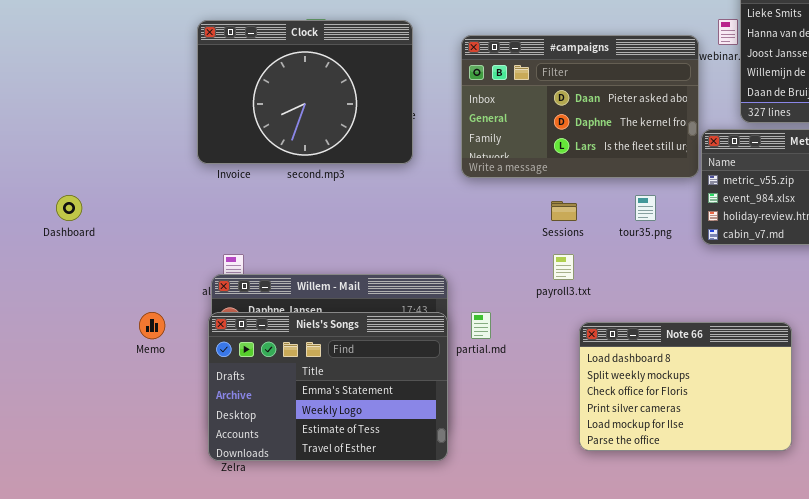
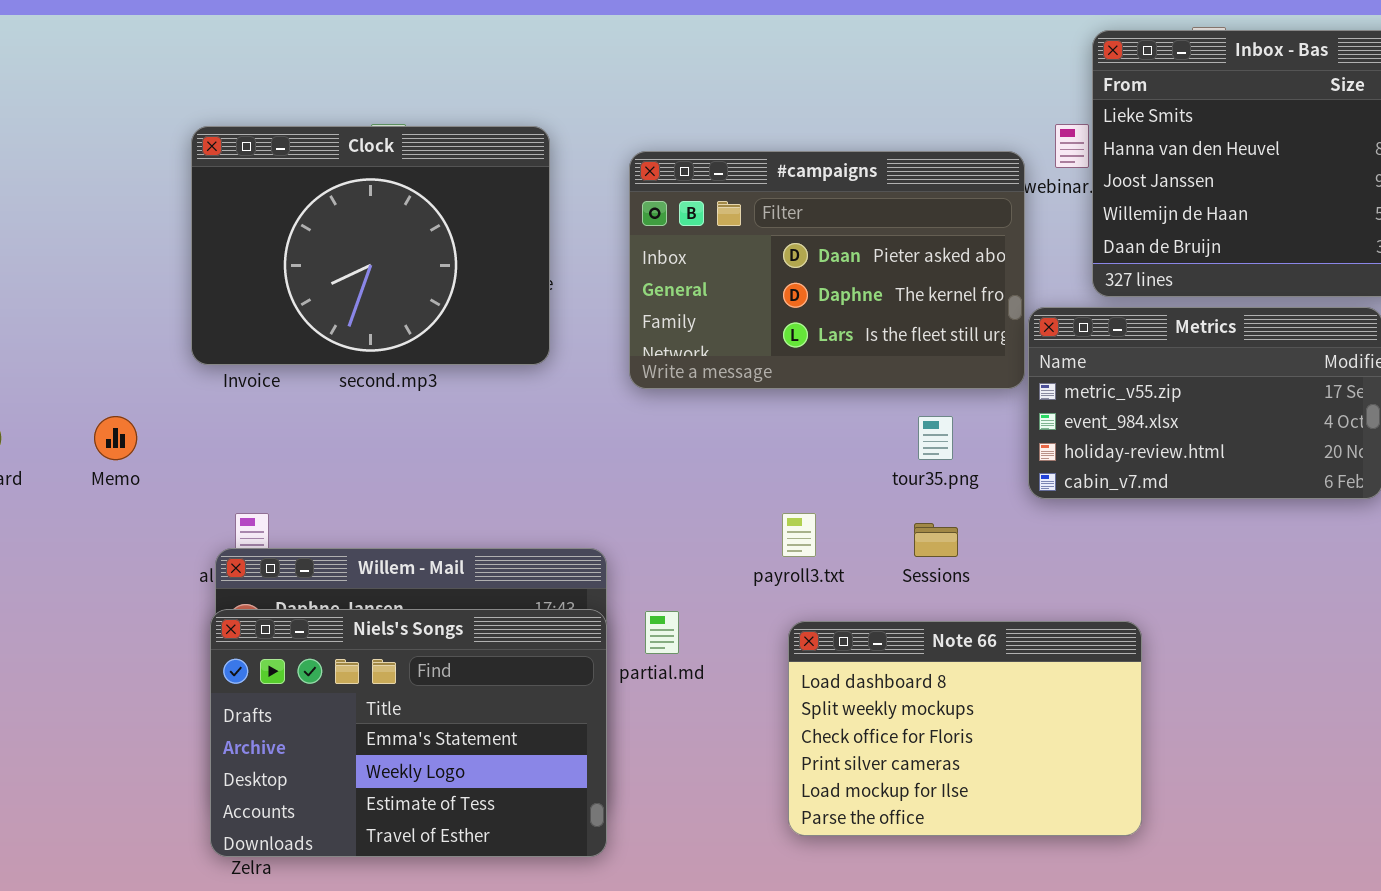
Sessions: [551,201,577,221] -> [914,523,958,557], moved
Memo: [139,312,165,339] -> [94,416,137,460], moved
Note 66: [579,322,792,451] -> [788,621,1142,836], moved

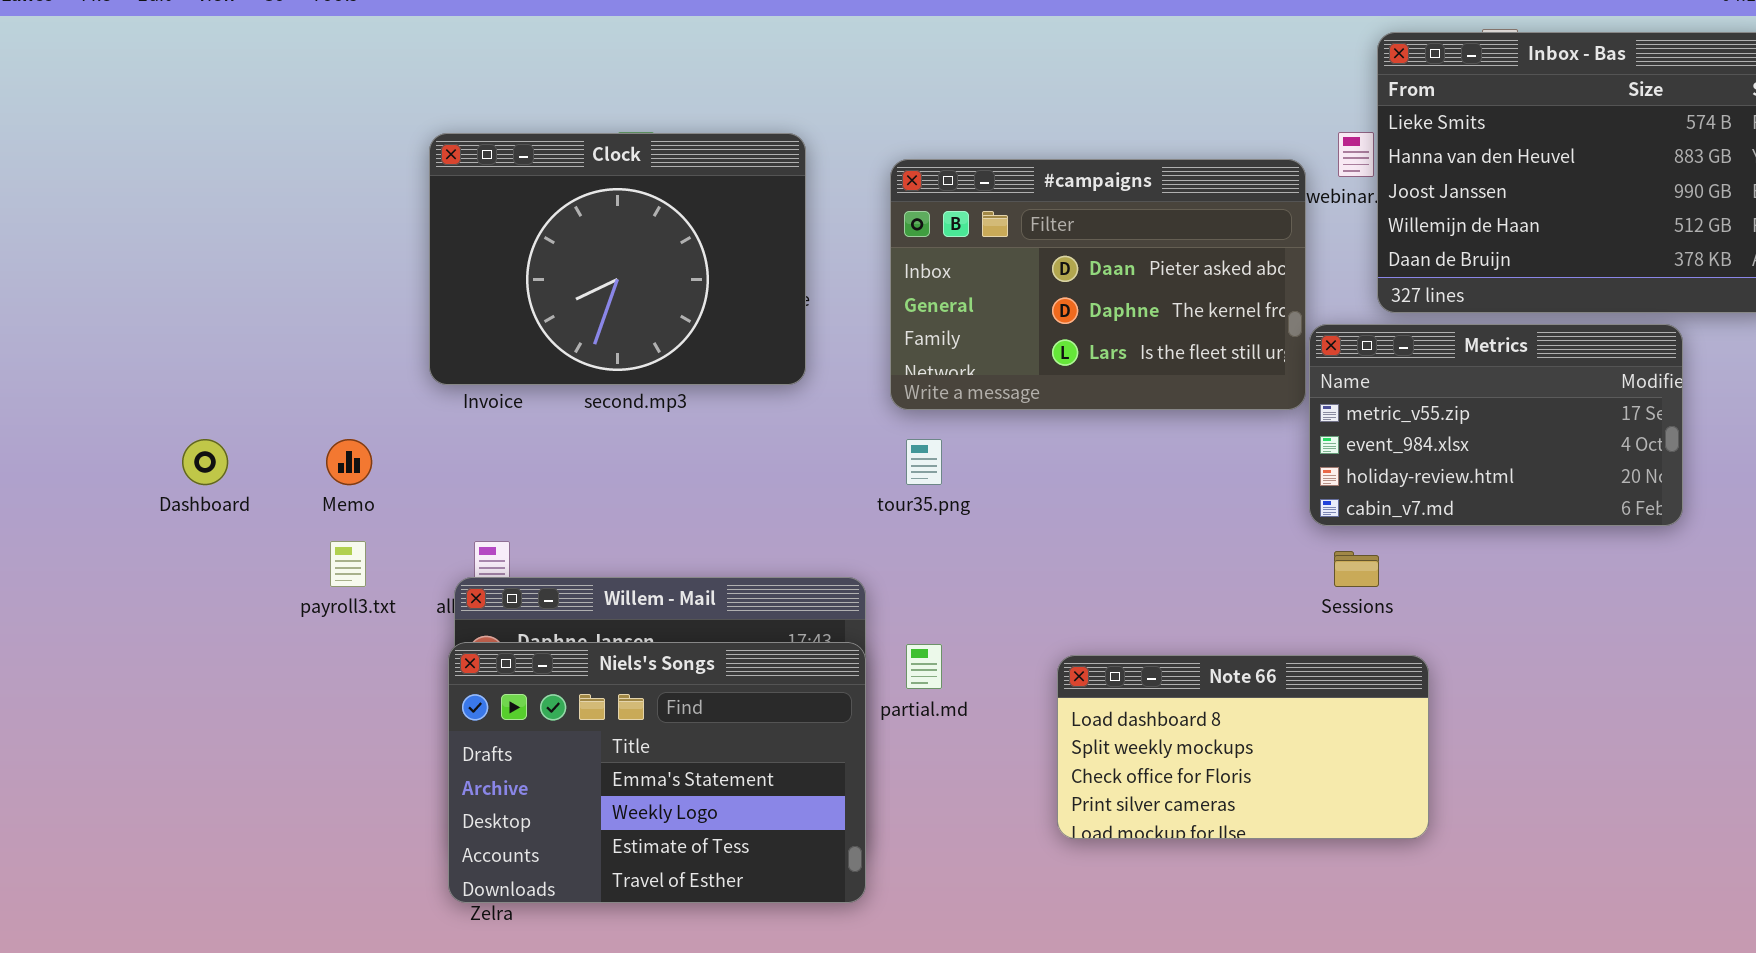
tour35.png: [918,416,953,460] -> [906,439,942,485], moved
payroll3.txt: [782,513,816,557] -> [330,541,366,587], moved
Sessions: [914,523,958,557] -> [1334,551,1379,587], moved
Note 66: [788,621,1142,836] -> [1057,655,1429,839], resized

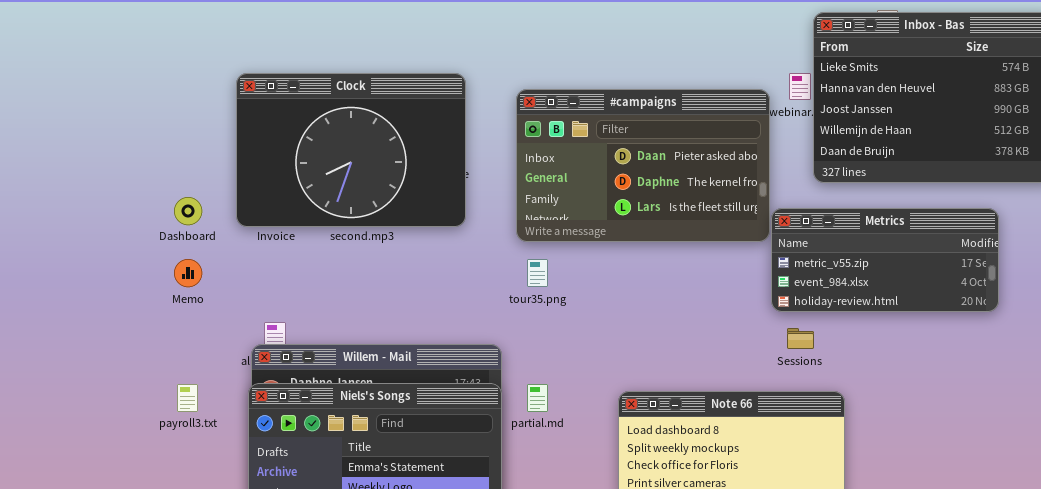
Metrics: [1309,324,1683,526] -> [771,208,999,312], resized
Dashboard: [182,439,228,485] -> [174,197,202,225], moved
payroll3.txt: [330,541,366,587] -> [177,384,198,412], moved

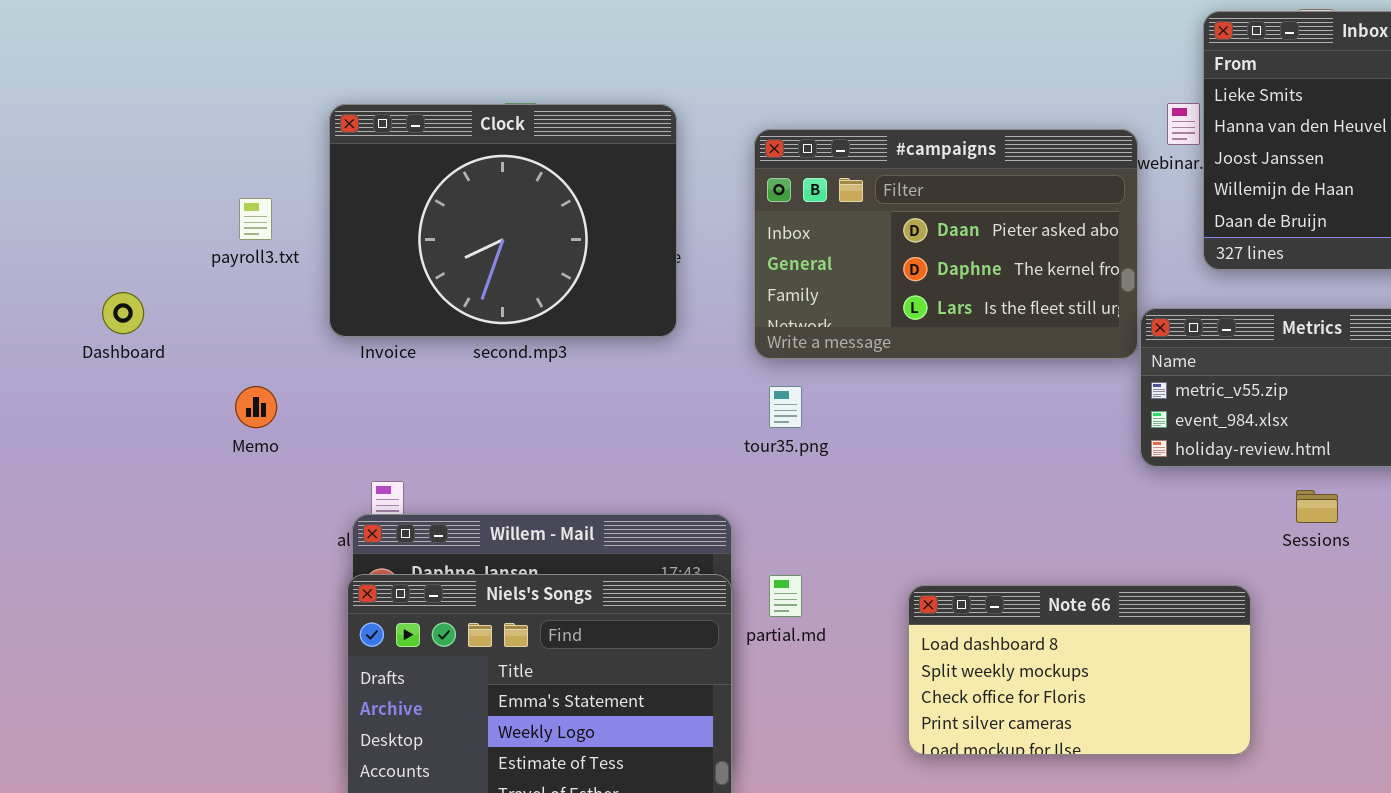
Dashboard: [174,197,202,225] -> [102,292,144,334], moved
Sessions: [787,328,814,349] -> [1296,490,1338,523], moved
payroll3.txt: [177,384,198,412] -> [239,198,272,240], moved

